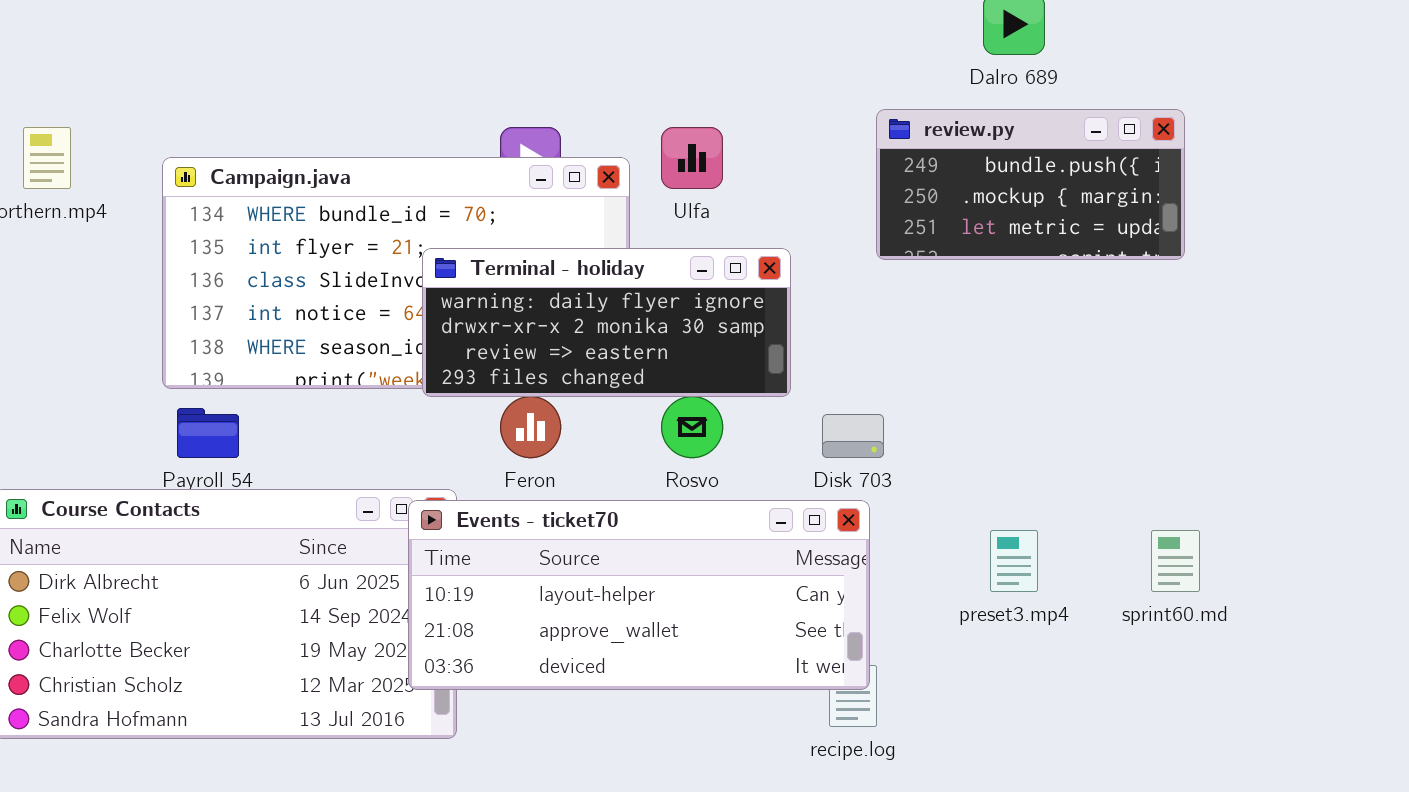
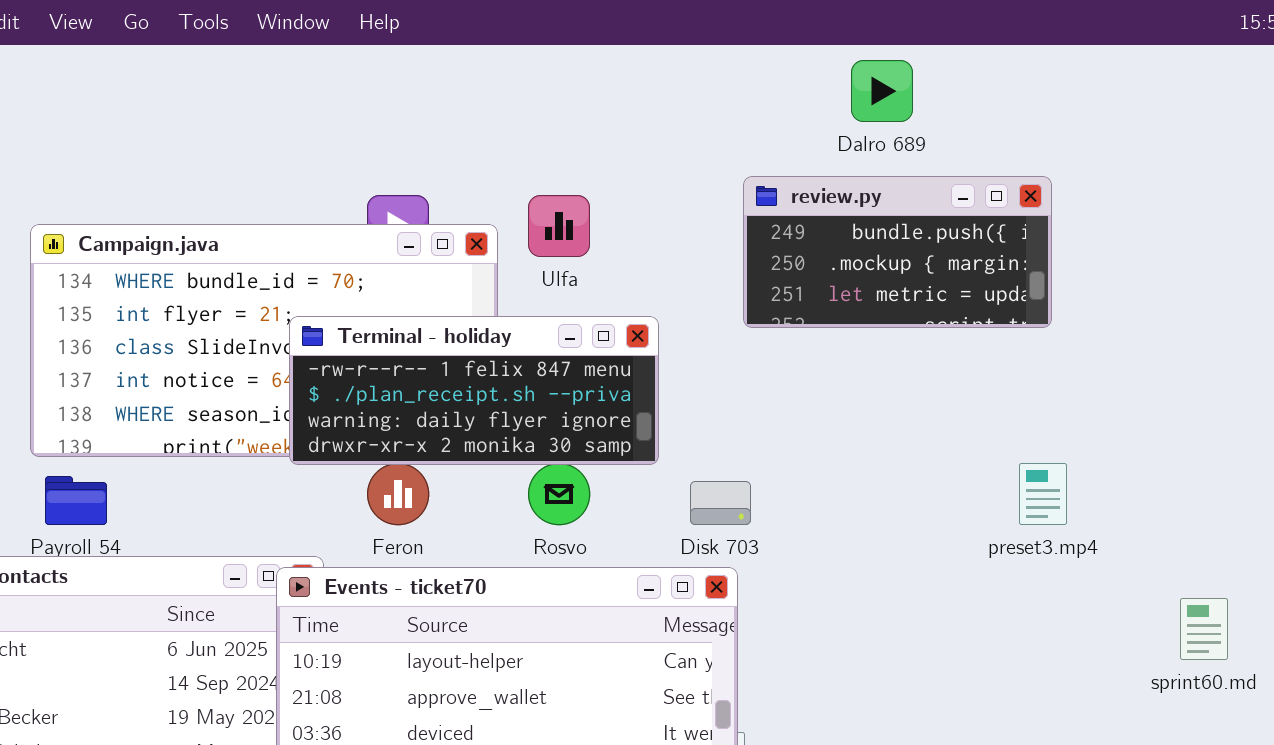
Terminal - holiday: [422,248,791,397] -> [289,316,659,465], scrolled up 2 rows
preset3.mp4: [990,530,1038,592] -> [1019,463,1067,525], moved
sprint60.md: [1151,530,1200,592] -> [1180,598,1228,660], moved

